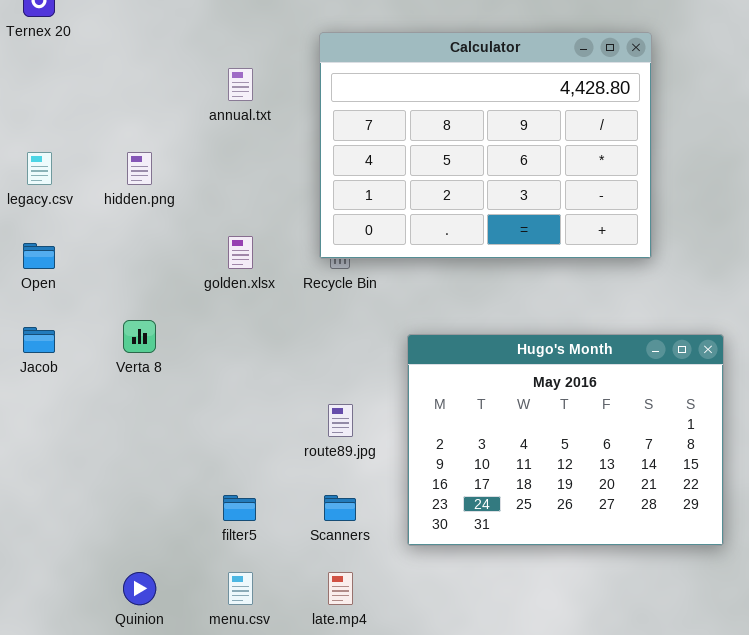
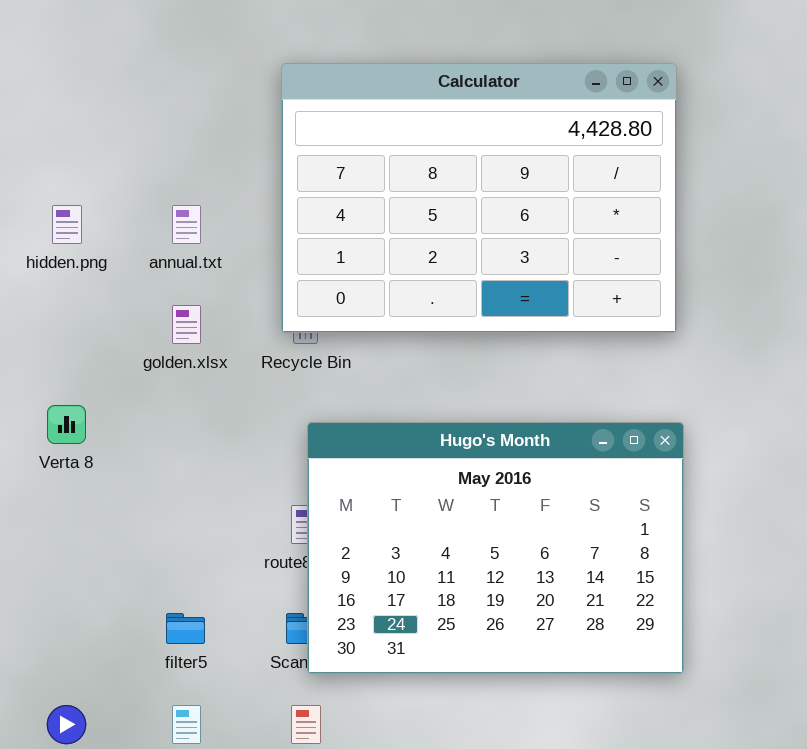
annual.txt: [228,68,253,101] -> [172,205,201,244], moved
Hugo's Month: [407,334,724,546] -> [307,422,684,674], moved

